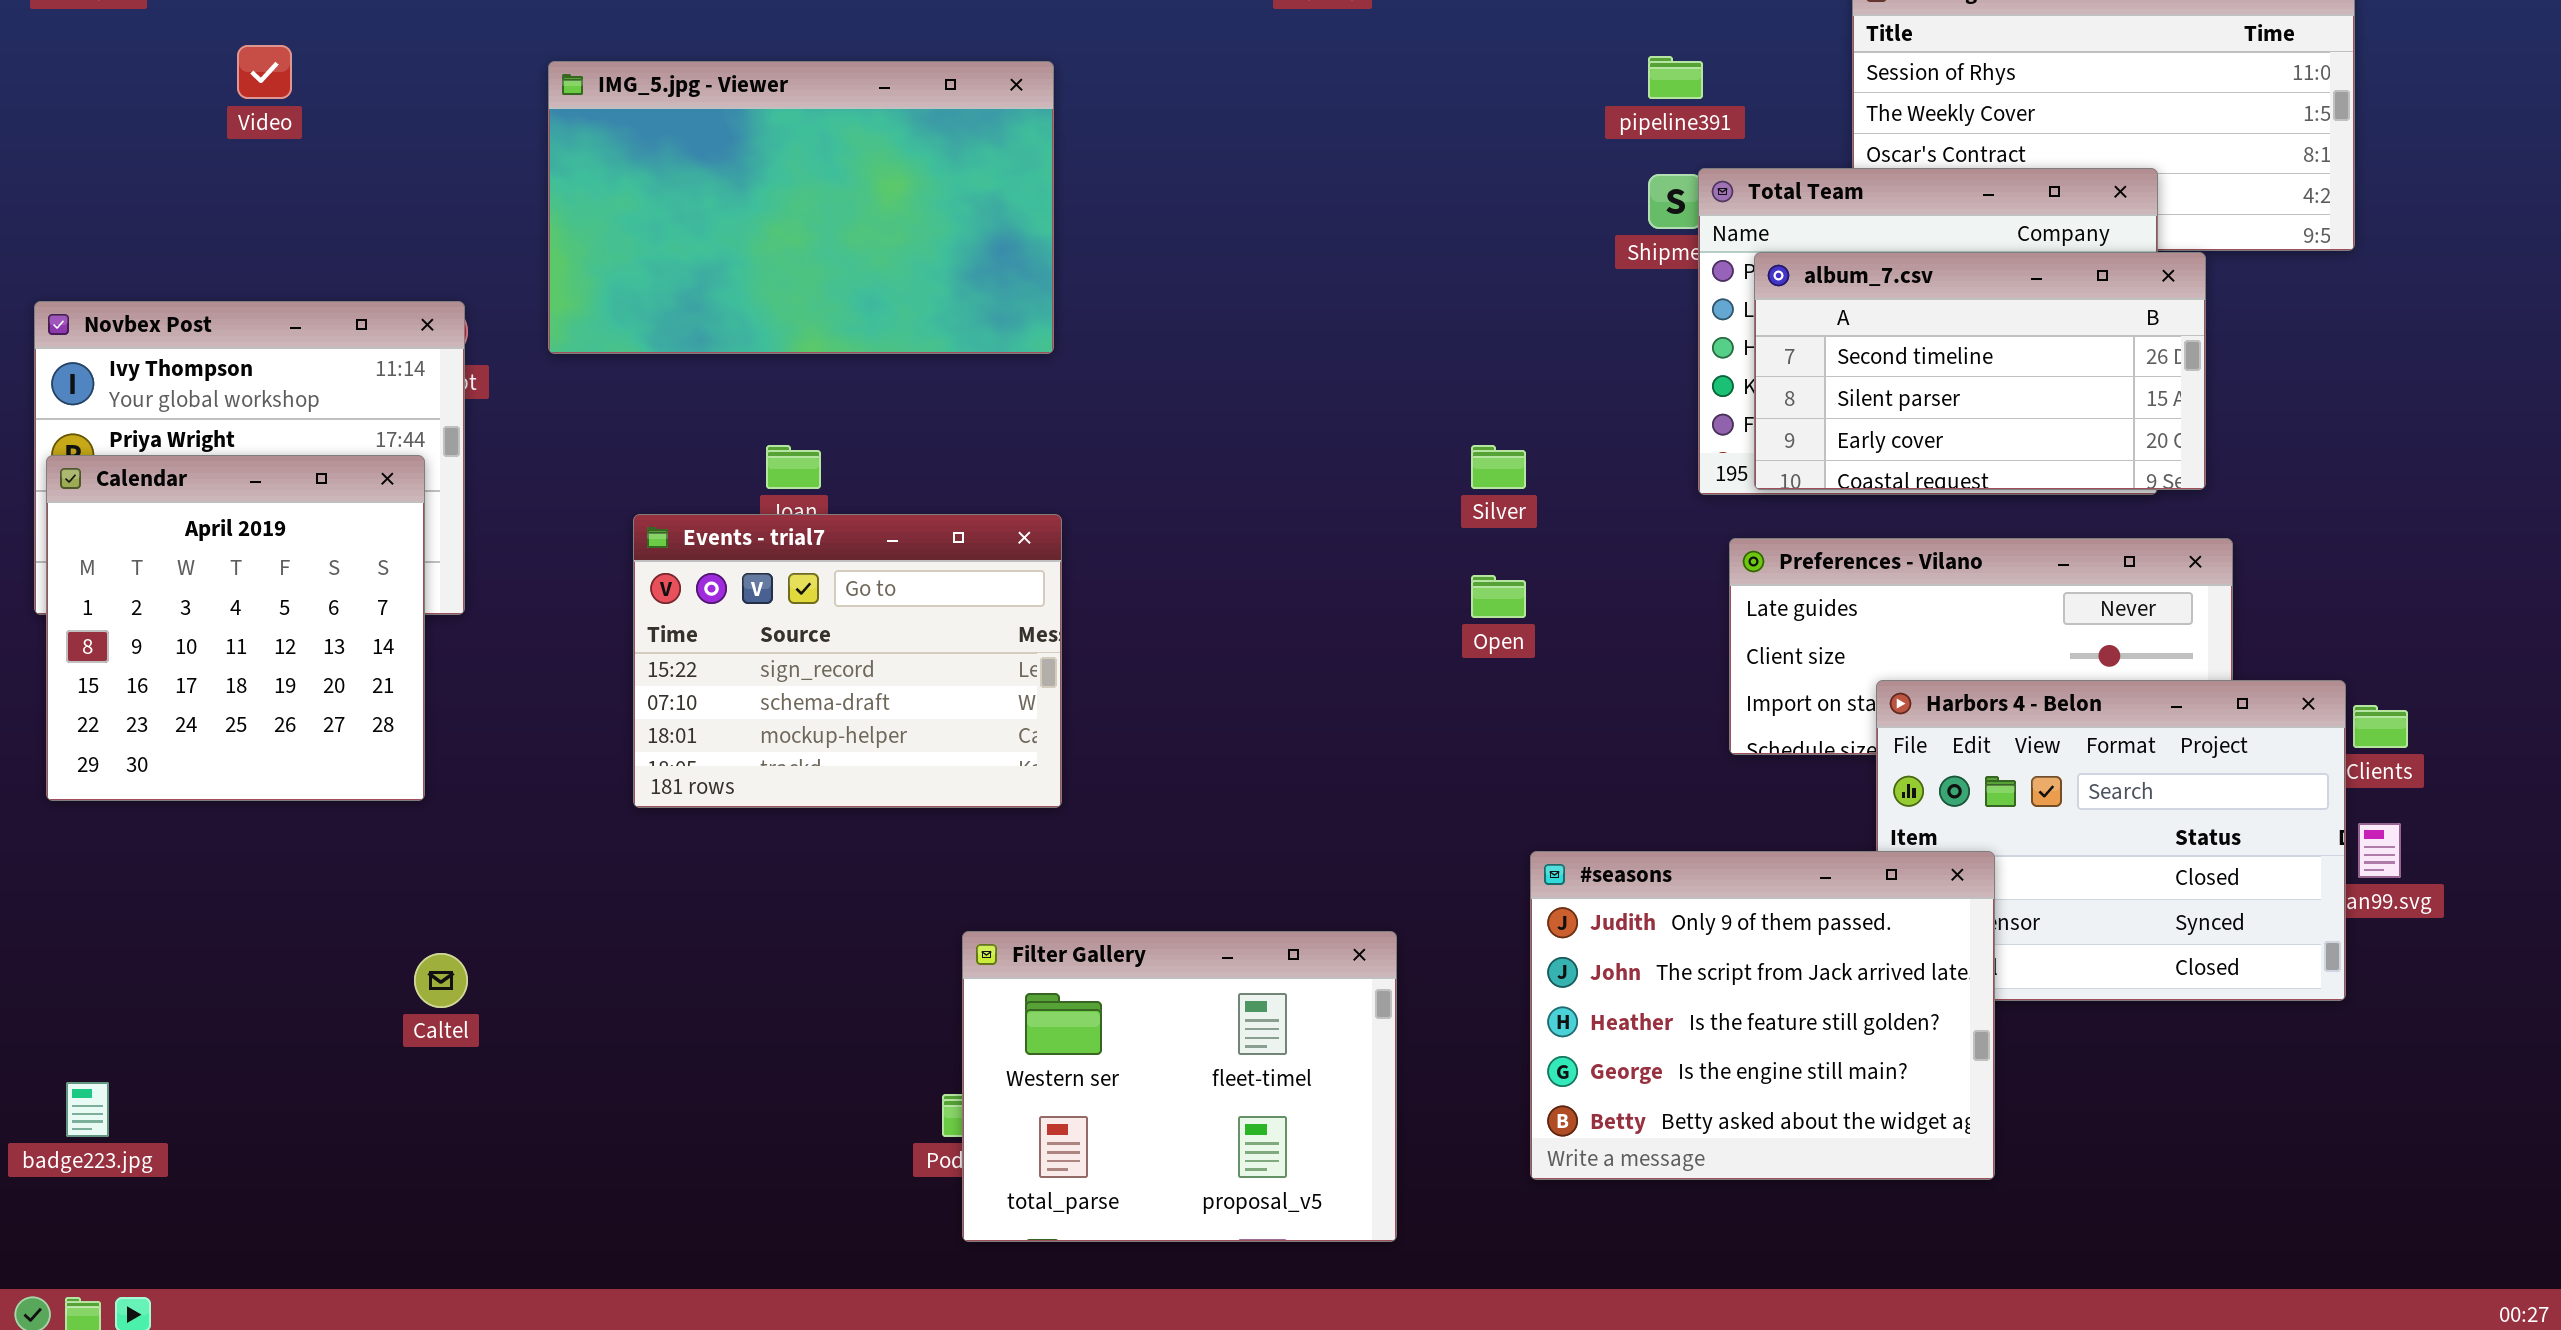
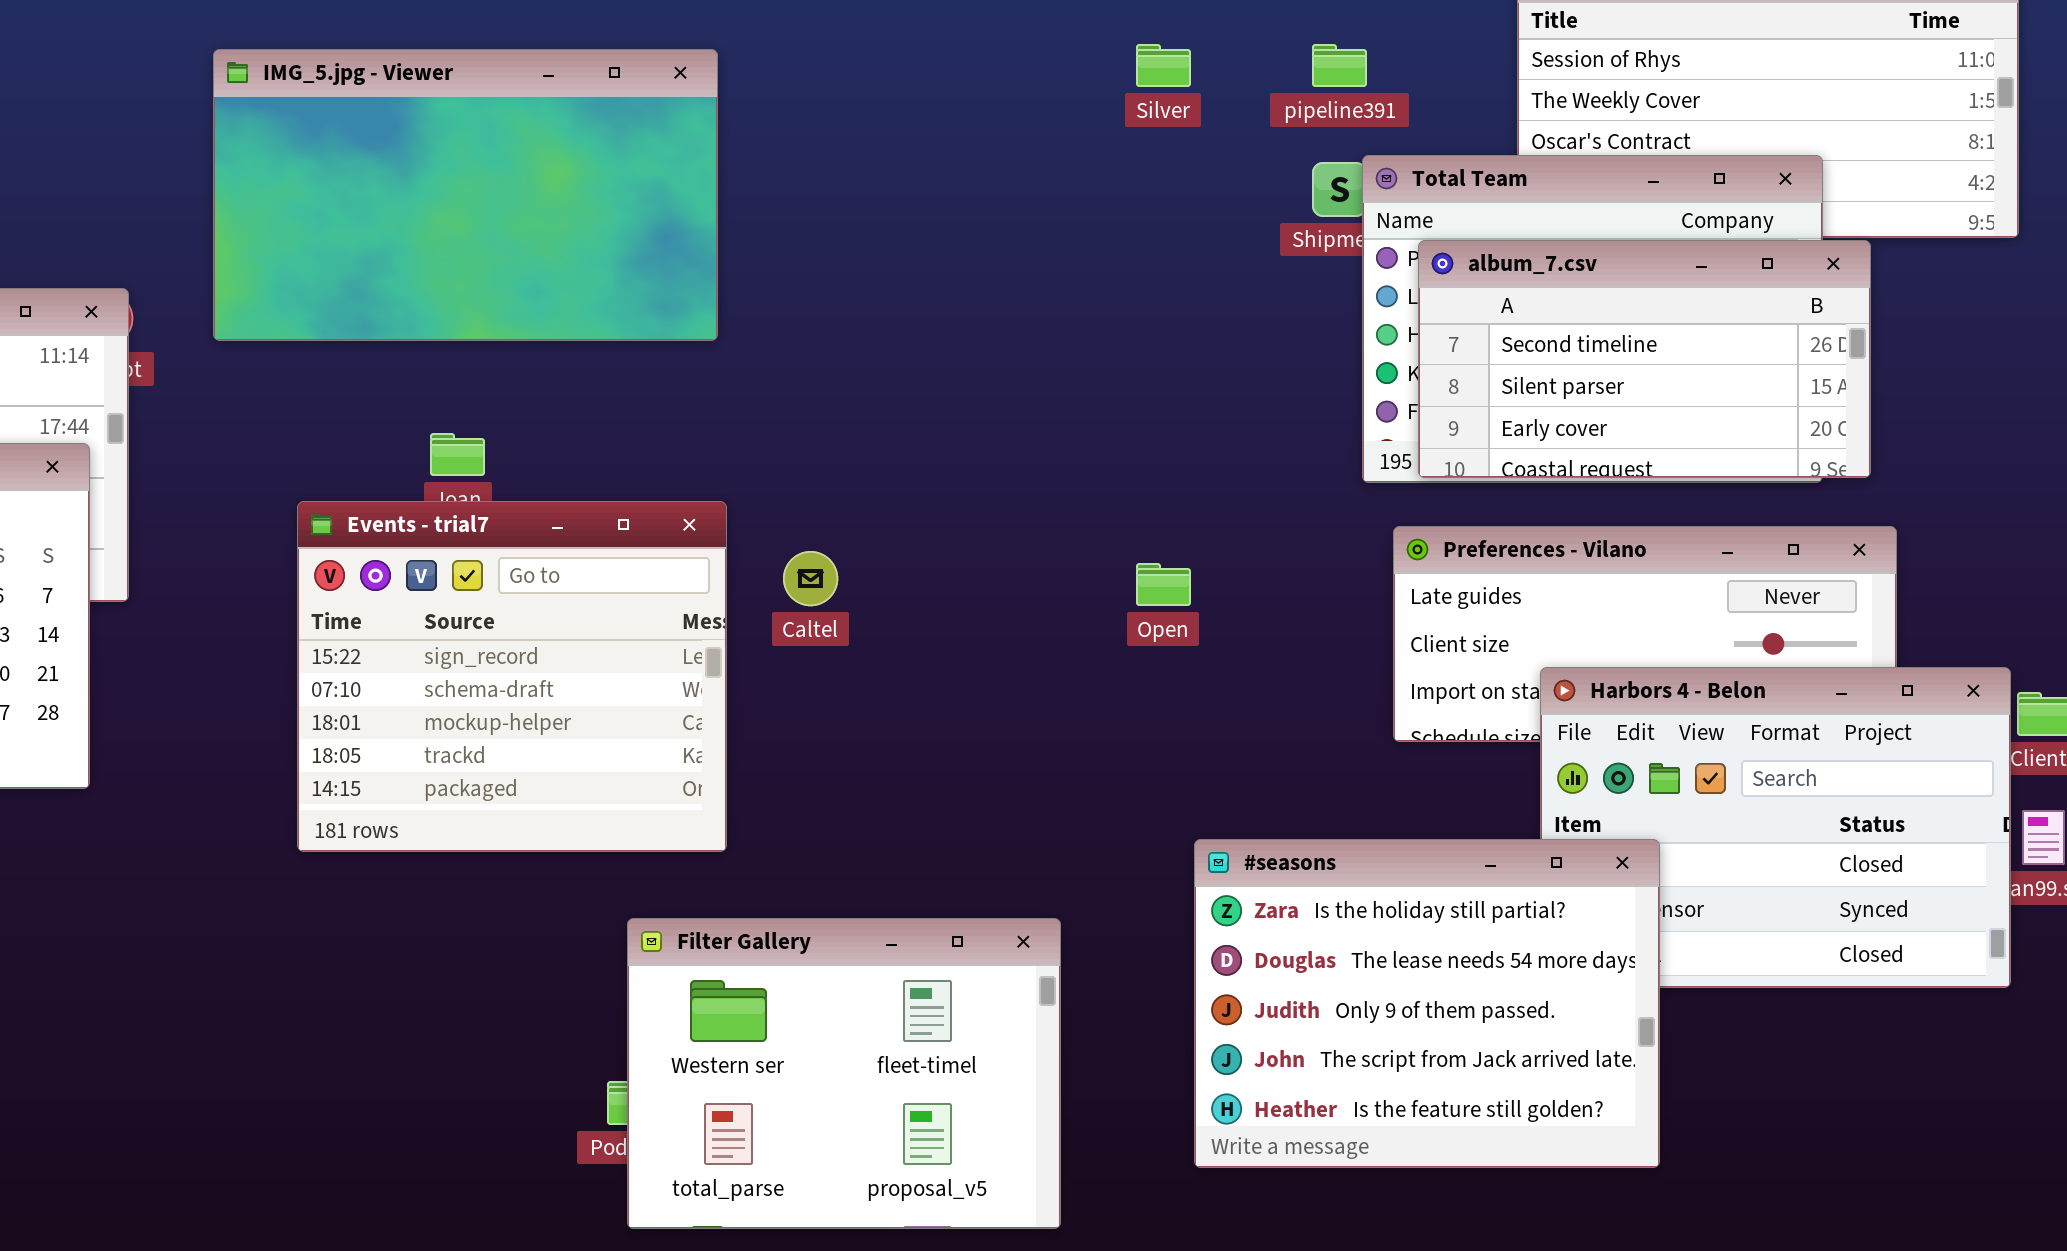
Silver: [1471,445,1526,489] -> [1136,44,1191,87], moved
Events - trial7: [633,514,1062,808] -> [297,501,727,852], resized
#seasons: [1530,851,1995,1180] -> [1194,839,1660,1168], scrolled up 2 rows
Caltel: [414,953,468,1008] -> [783,551,838,606], moved

